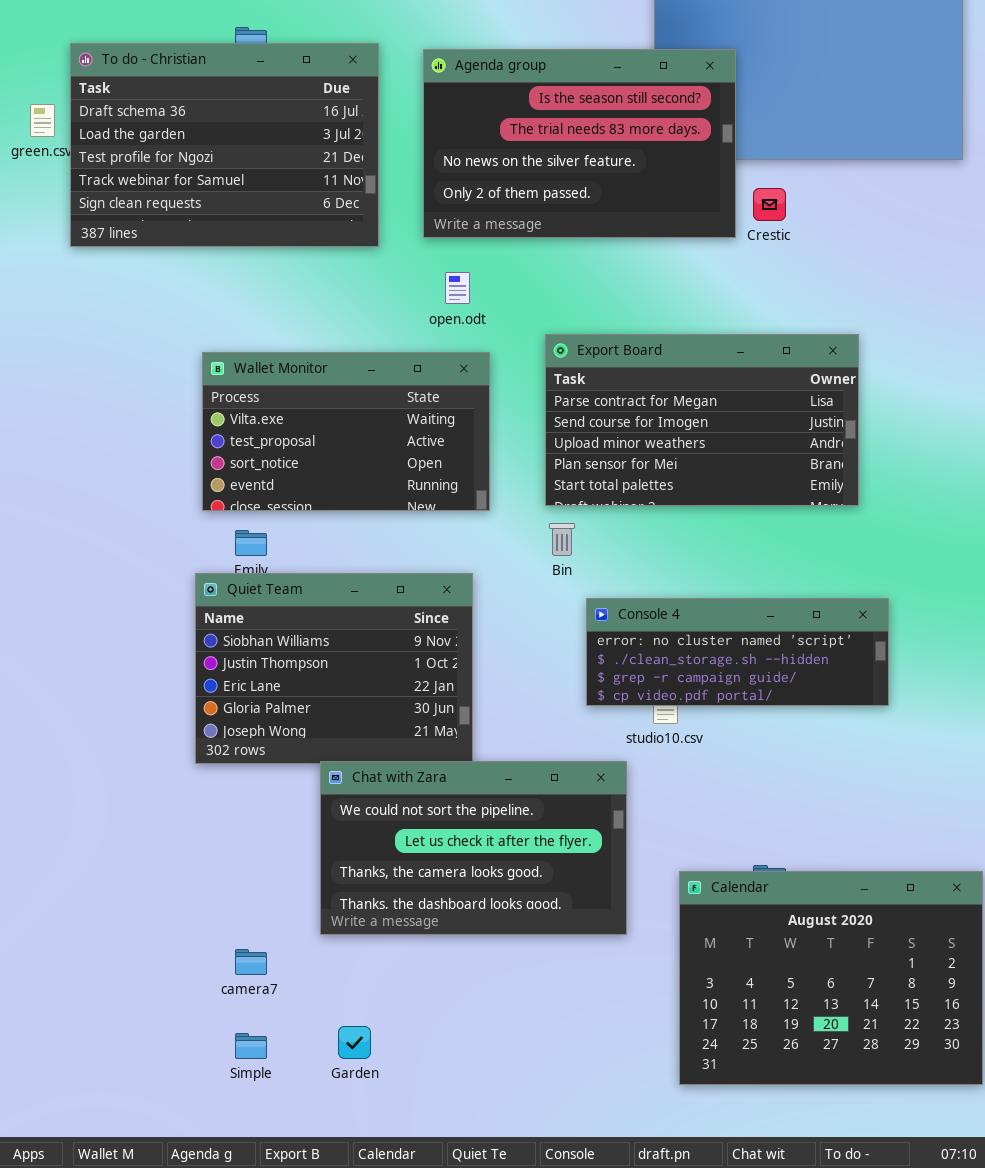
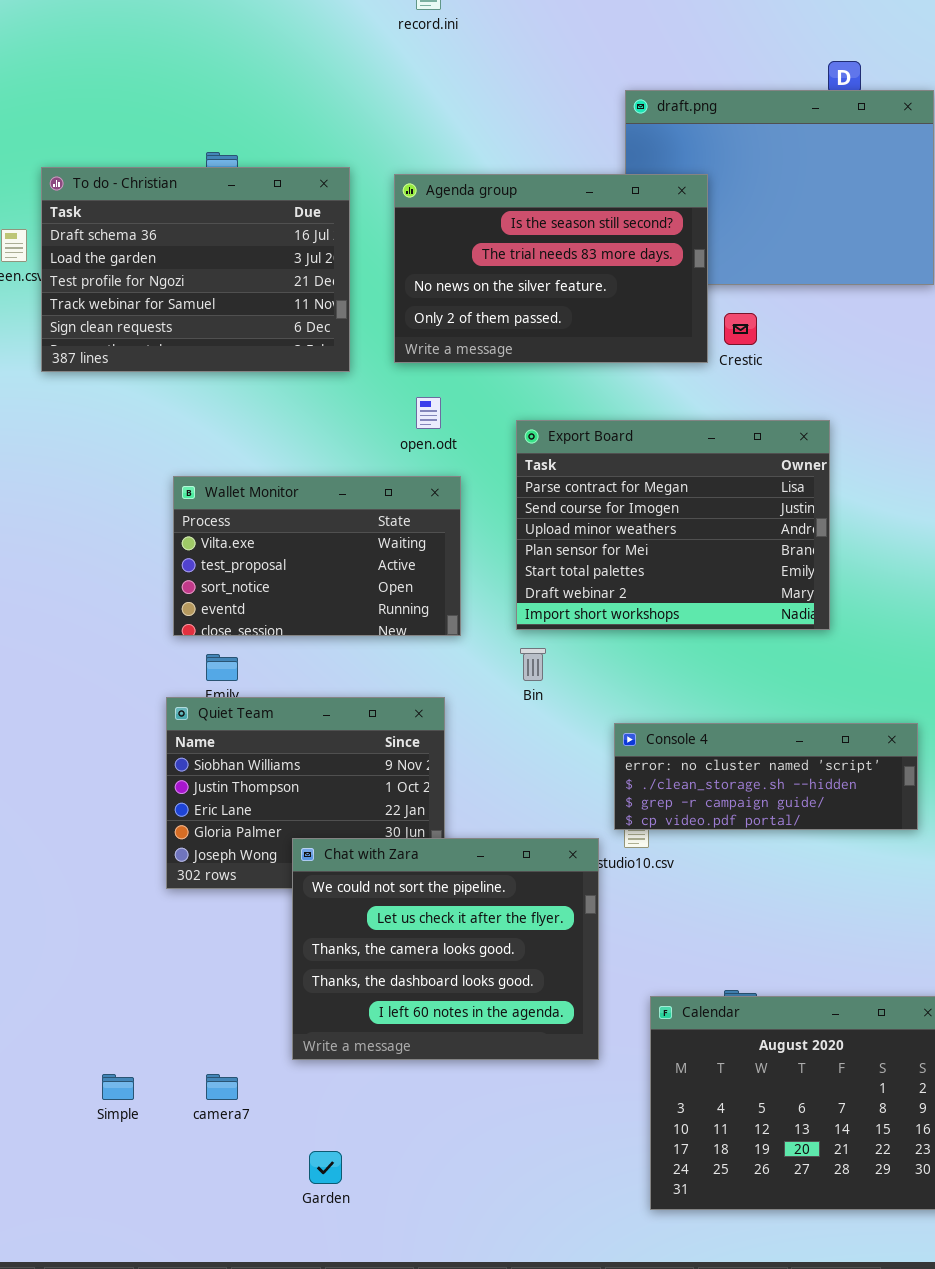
Export Board: [545,334,859,506] -> [516,420,830,630], resized
Console 4: [586,598,889,706] -> [614,723,918,830], moved
Chat with Zara: [320,761,627,935] -> [292,838,599,1060], resized
Simple: [235,1033,267,1059] -> [102,1074,134,1100], moved

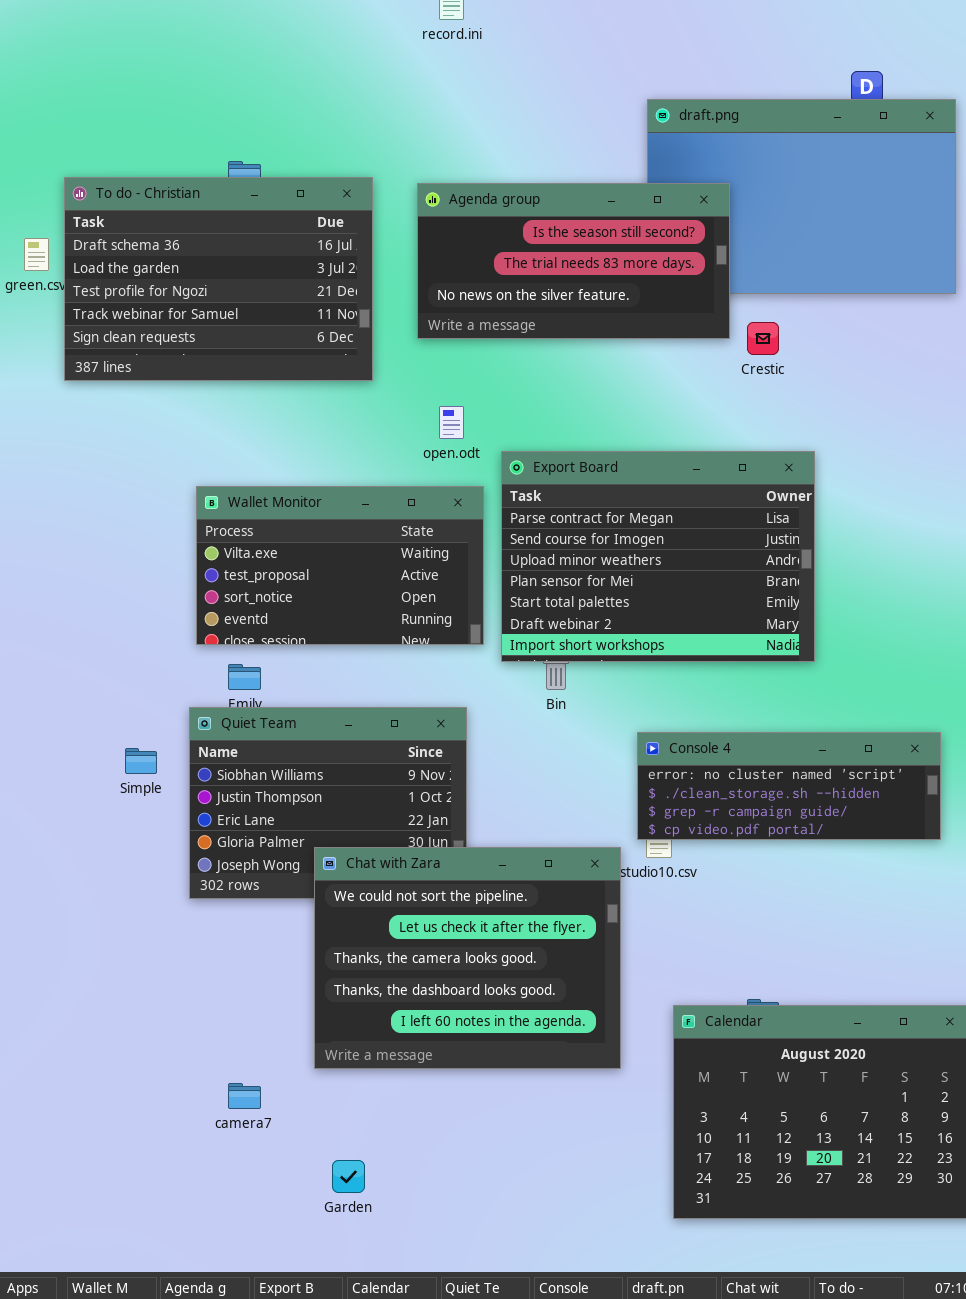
Agenda group: [394,174,708,363] -> [417,183,730,339], resized
Export Board: [516,420,830,630] -> [501,451,815,662], moved
Simple: [102,1074,134,1100] -> [125,748,157,774], moved

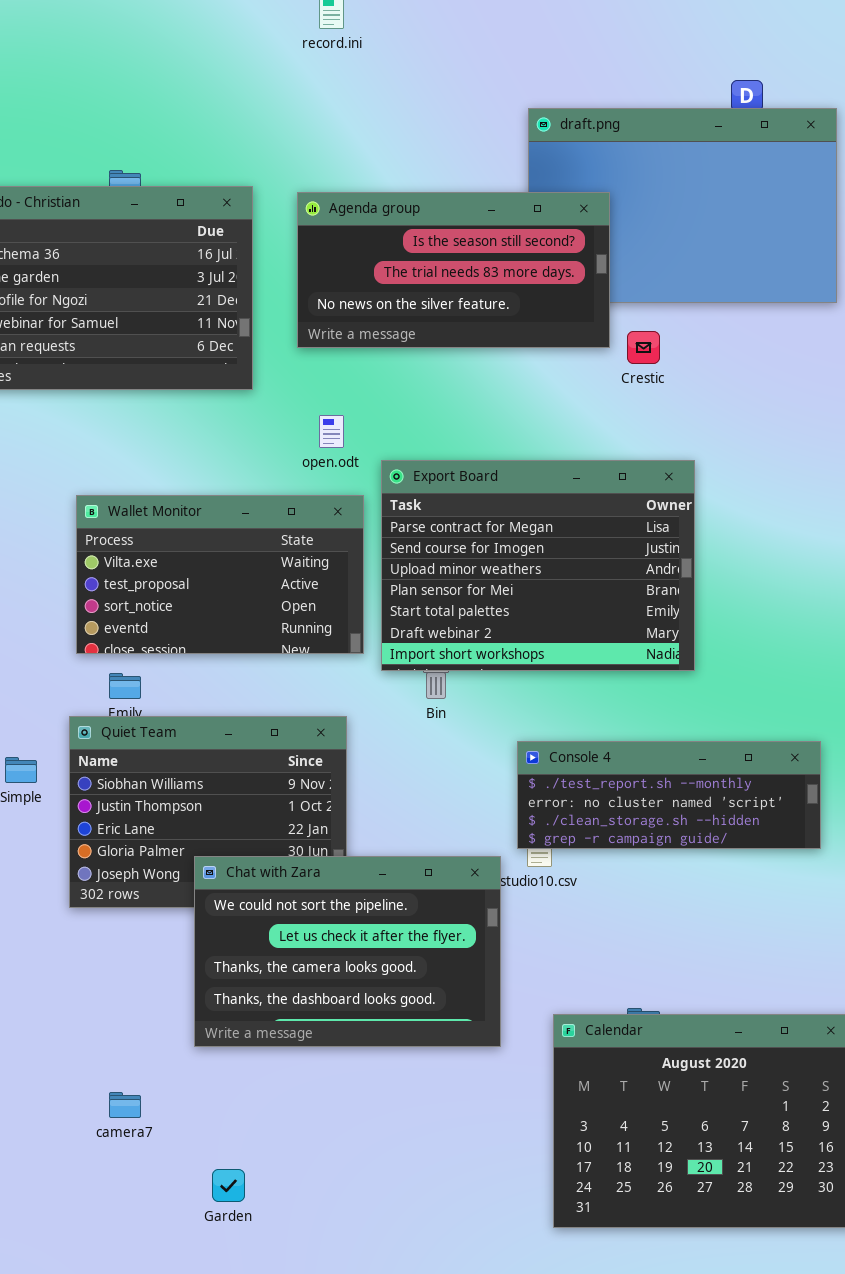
Console 4: [637,732,941,840] -> [517,741,821,849], scrolled up 1 row
Chat with Zara: [314,847,621,1069] -> [194,856,501,1047], resized

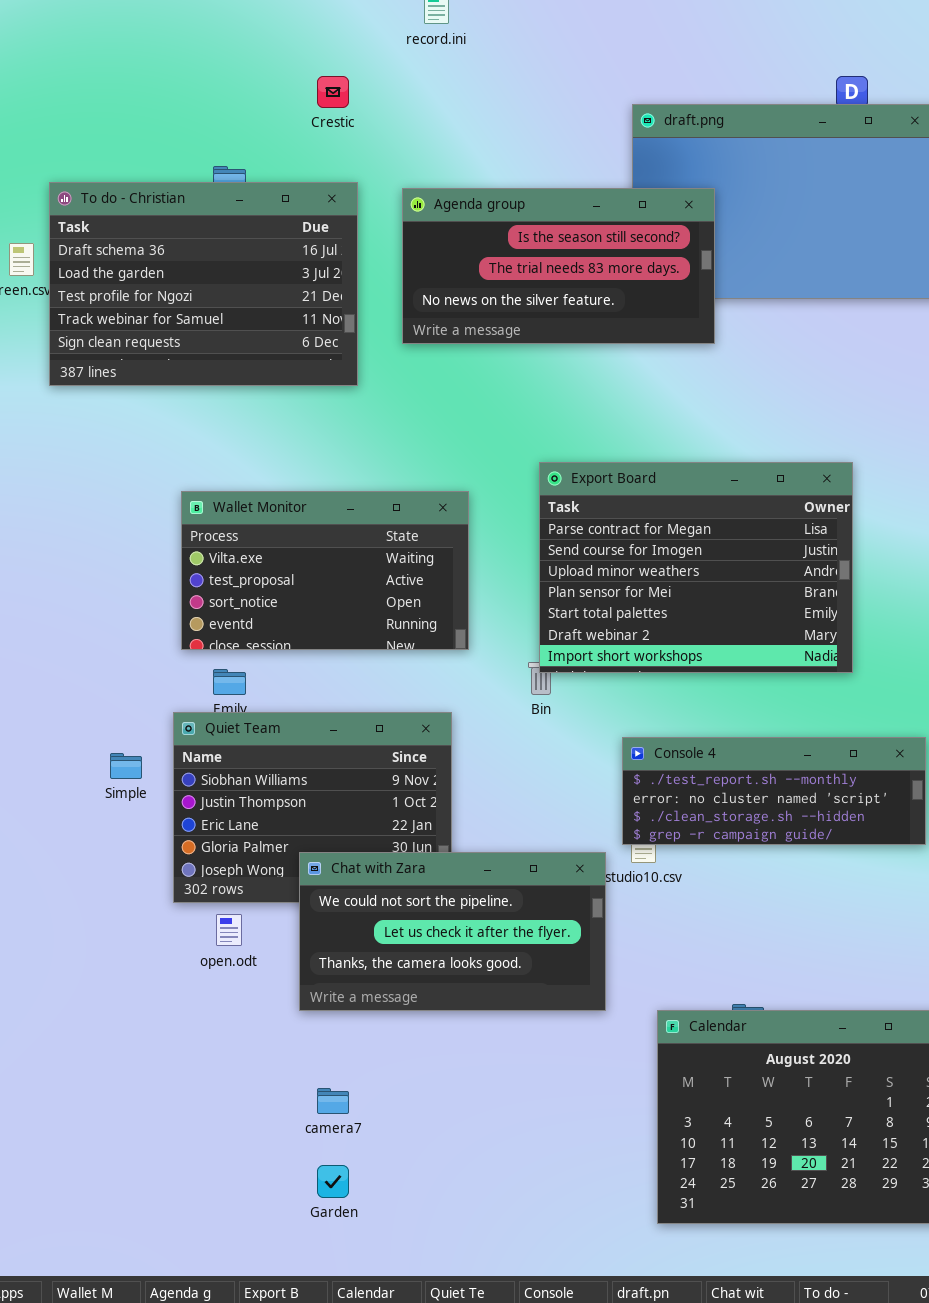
Crestic: [627,331,660,364] -> [317,76,349,108], moved
open.odt: [319,415,344,448] -> [216,914,242,946], moved
Export Board: [381,460,695,671] -> [539,462,853,673], moved
Chat with Zara: [194,856,501,1047] -> [299,852,606,1011], resized
camera7: [109,1092,141,1118] -> [317,1088,349,1114], moved

